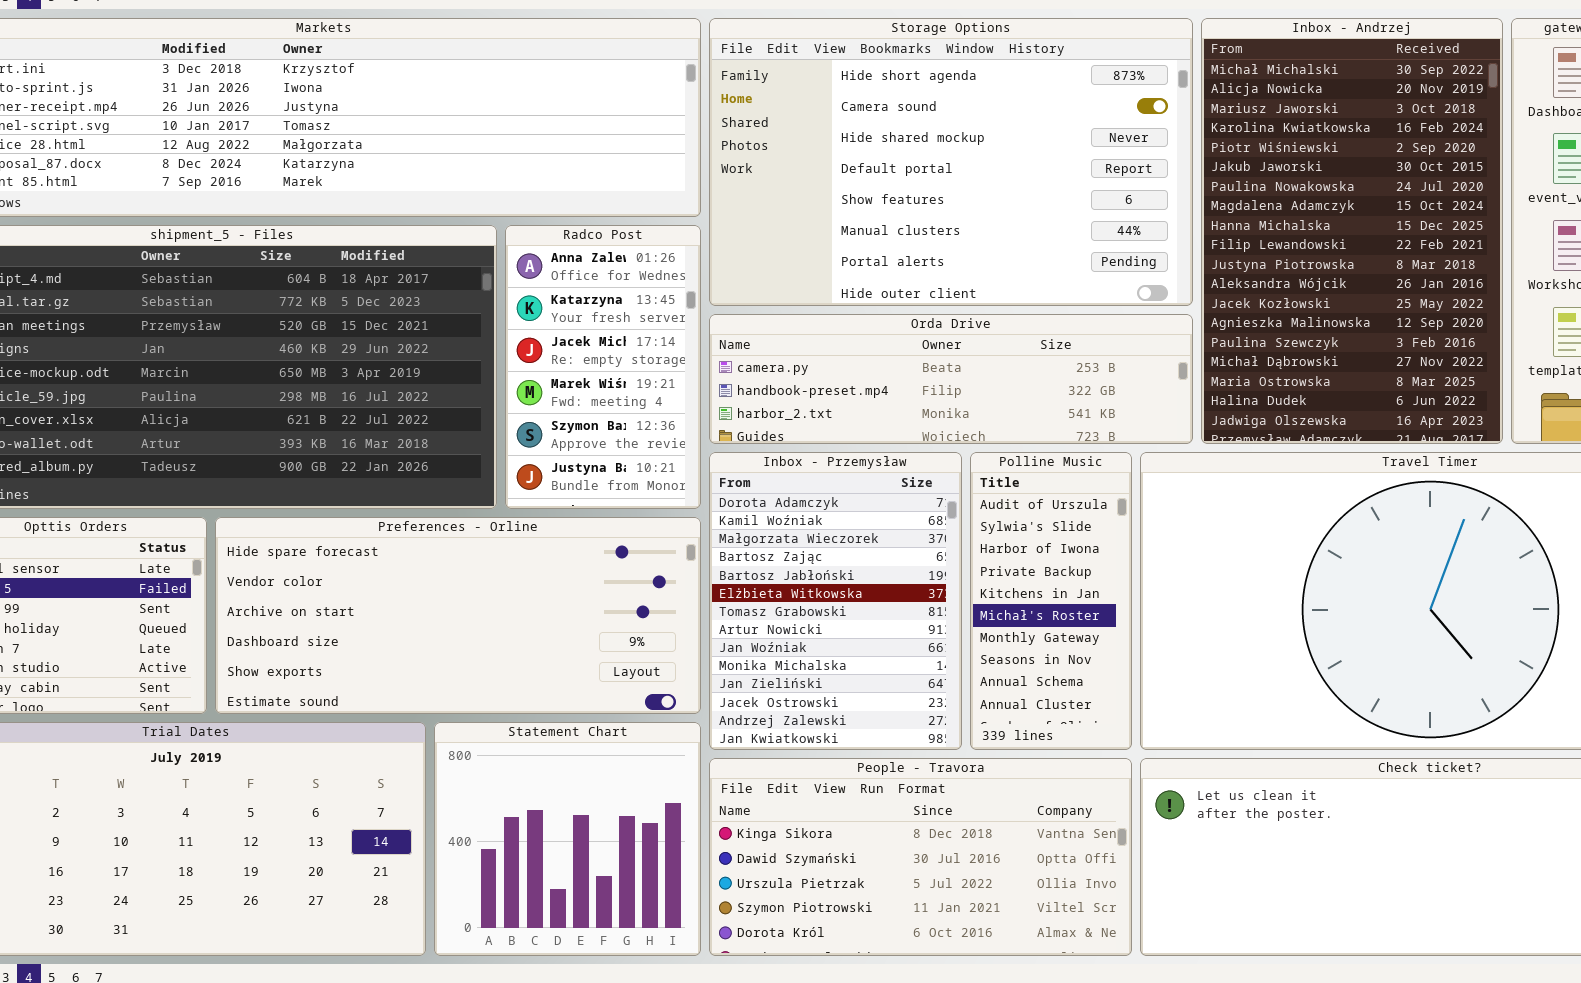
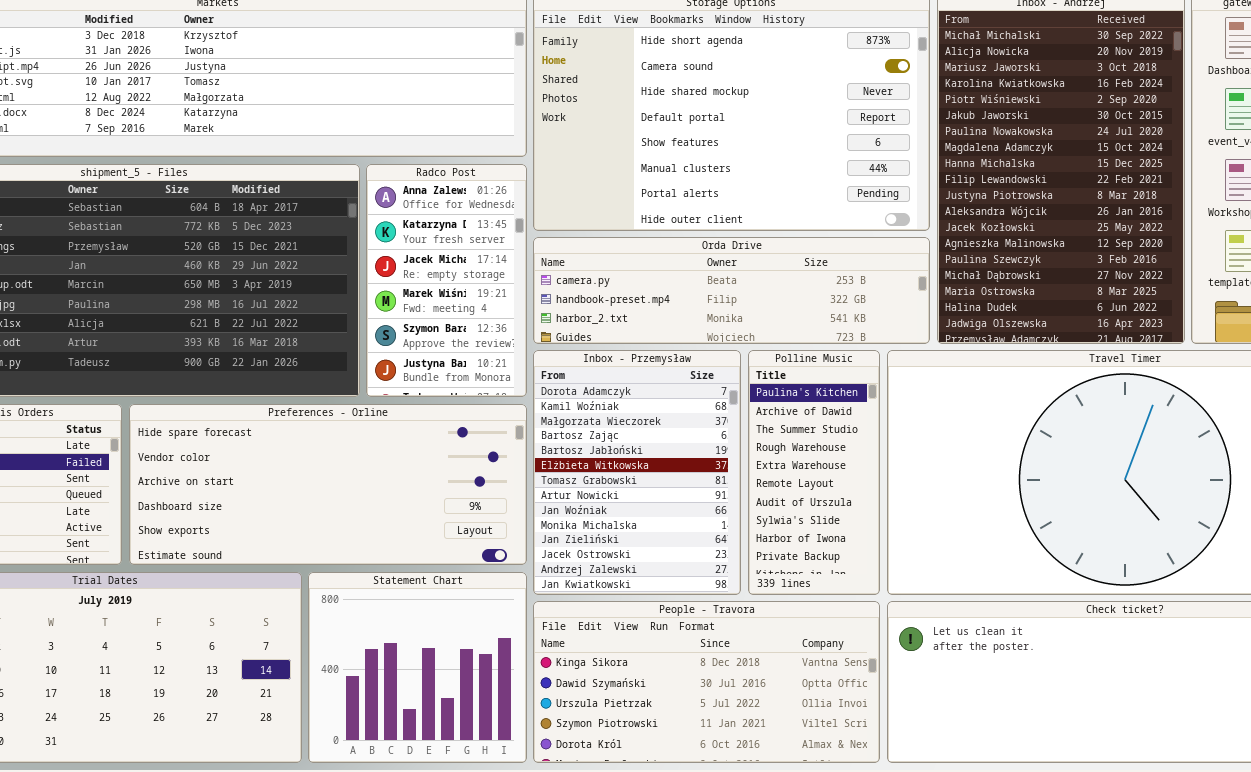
Polline Music: [970,452,1132,750] -> [748,350,880,595], scrolled up 6 rows

